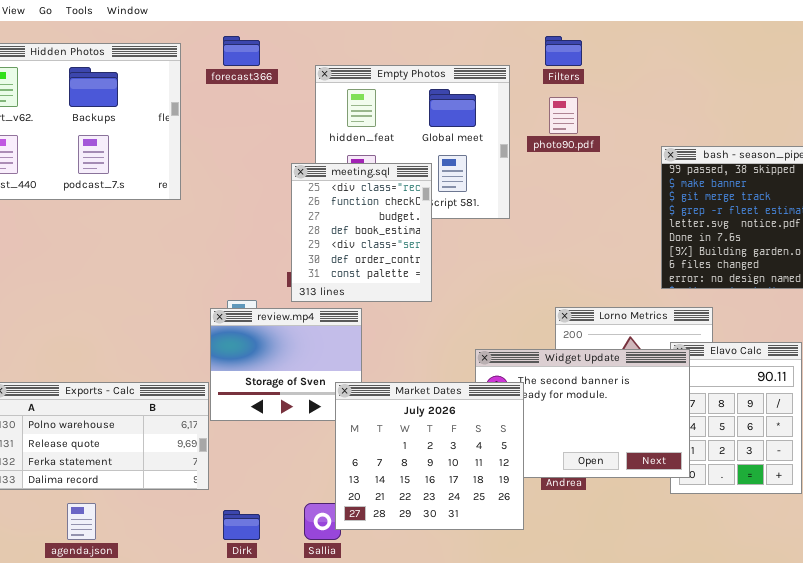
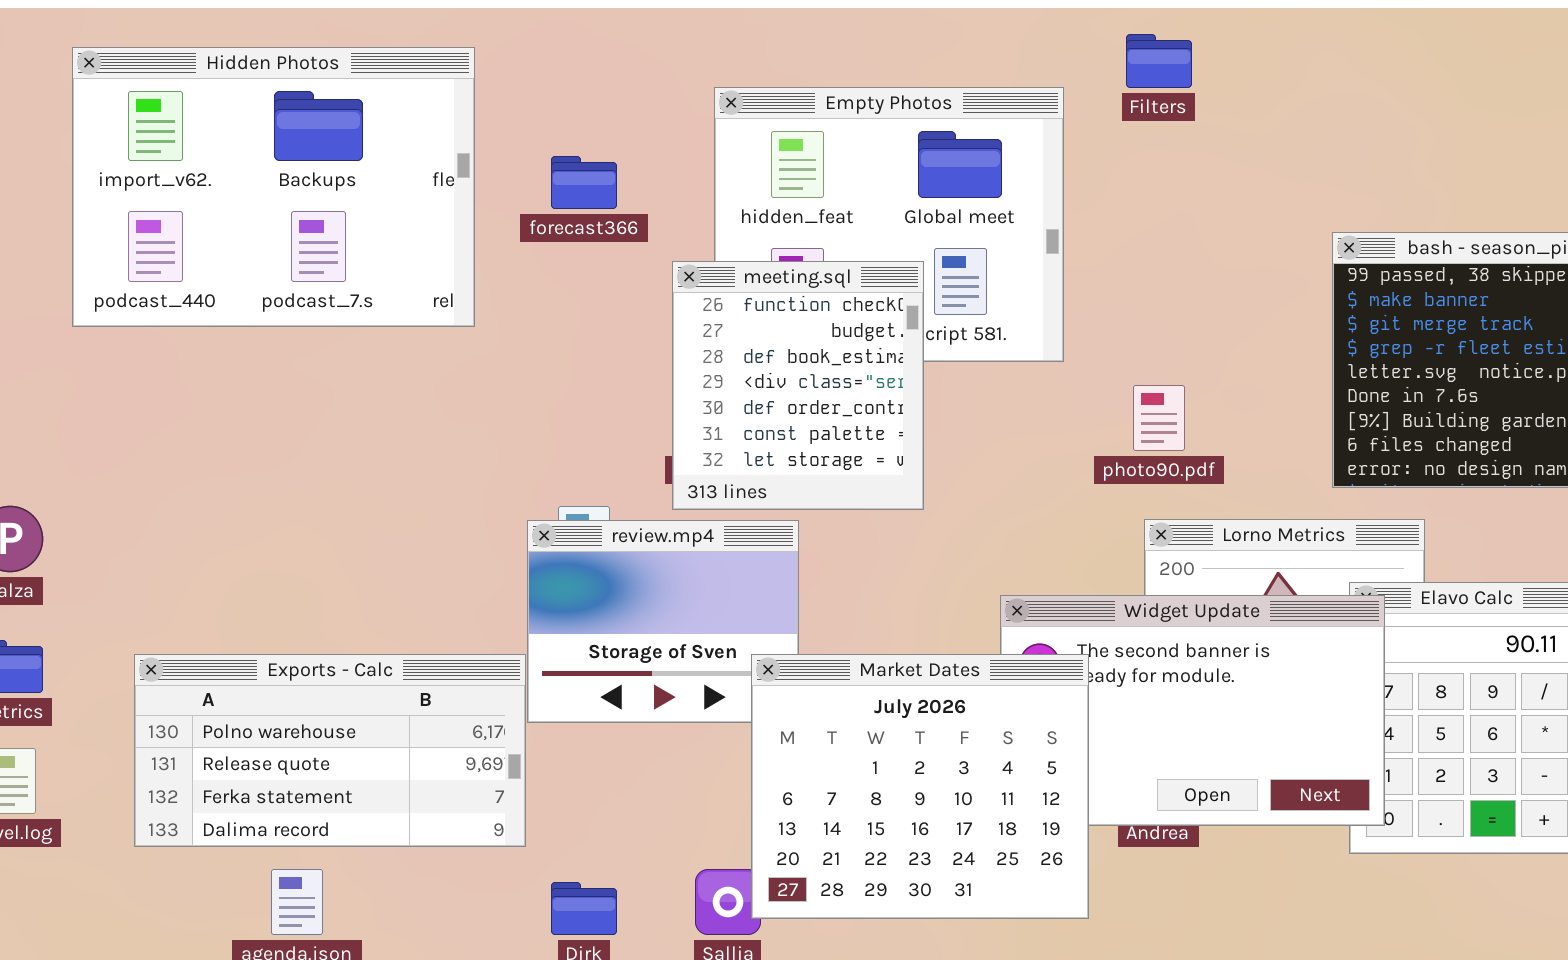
forecast366: [223,36,260,66] -> [551,156,617,209], moved
photo90.pdf: [549,97,578,134] -> [1133,385,1185,451], moved
meeting.sql: [291,163,432,302] -> [672,261,924,510], scrolled down 1 row

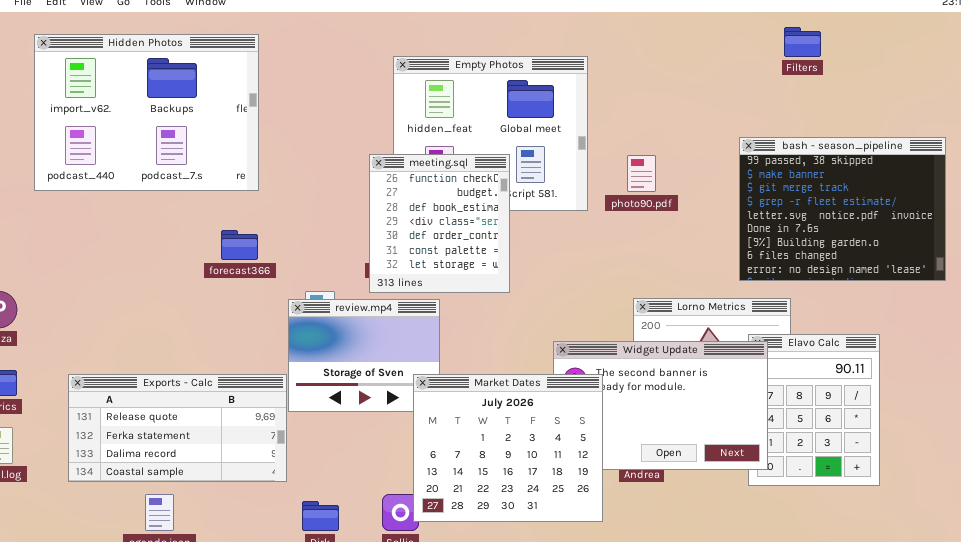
Filters: [1126,34,1192,88] -> [784,27,821,57], moved
forecast366: [551,156,617,209] -> [221,230,258,260], moved
photo90.pdf: [1133,385,1185,451] -> [627,155,656,192], moved
Exports - Calc: [134,654,526,847] -> [68,374,287,482], scrolled down 1 row

